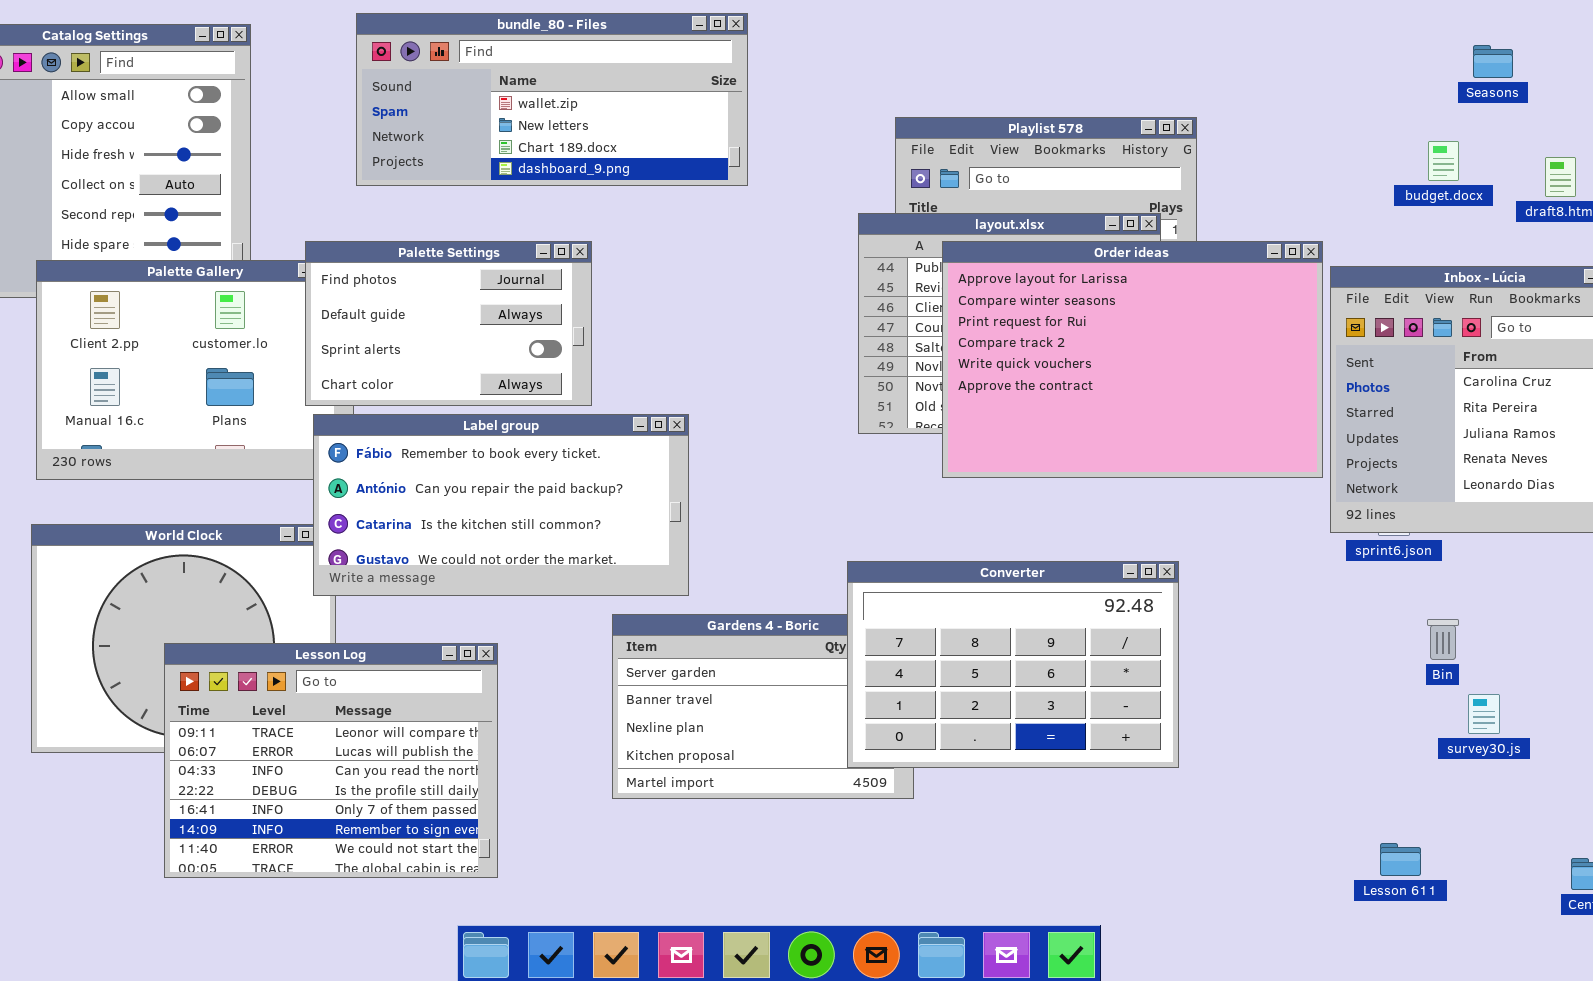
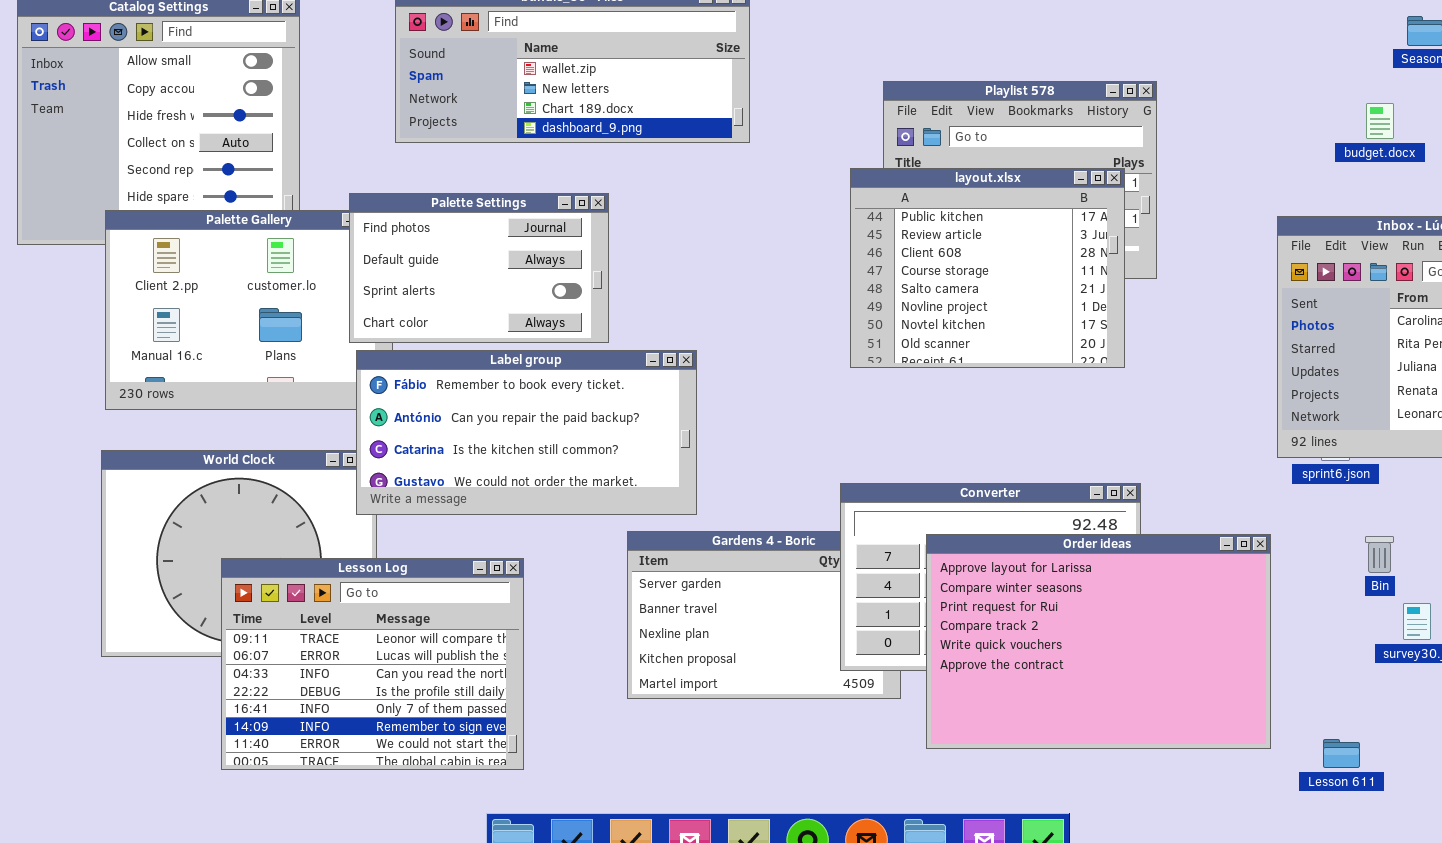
Order ideas: [942,241,1323,478] -> [926,534,1271,749], moved

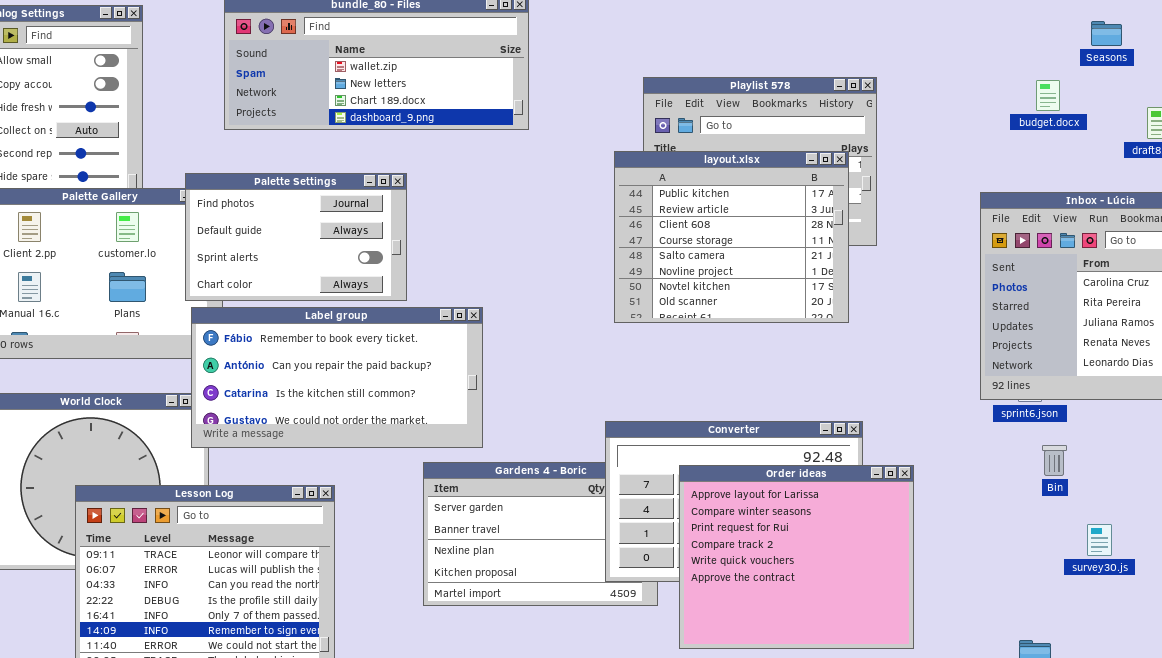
budget.docx: [1366,103,1394,139] -> [1036,80,1060,111], moved
Order ideas: [926,534,1271,749] -> [679,465,914,649], resized
Bin: [1365,536,1394,573] -> [1042,445,1067,476], moved

